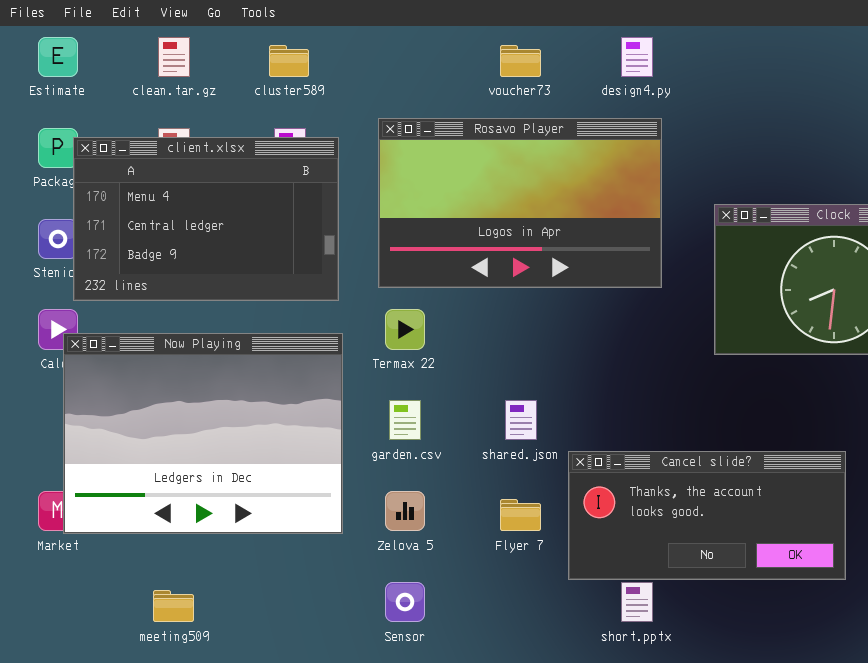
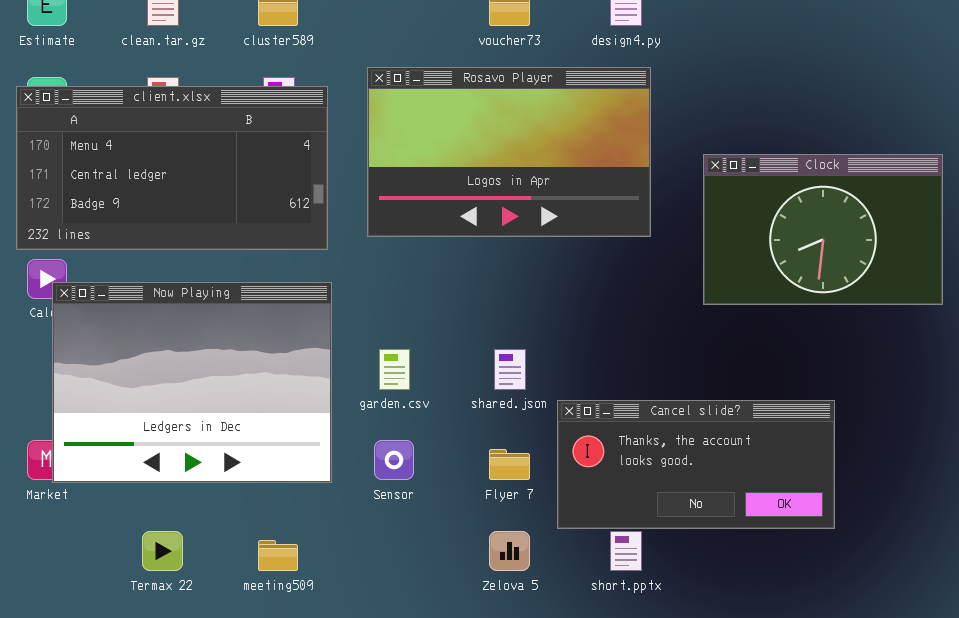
client.xlsx: [73,137,339,301] -> [16,86,328,250], resized
Termax 22: [385,309,425,350] -> [142,531,183,571], moved
Zelova 5: [385,491,425,531] -> [489,531,530,571], moved
Sensor: [385,582,425,622] -> [374,440,414,480], moved
meeting509: [153,590,194,622] -> [258,540,298,571], moved

